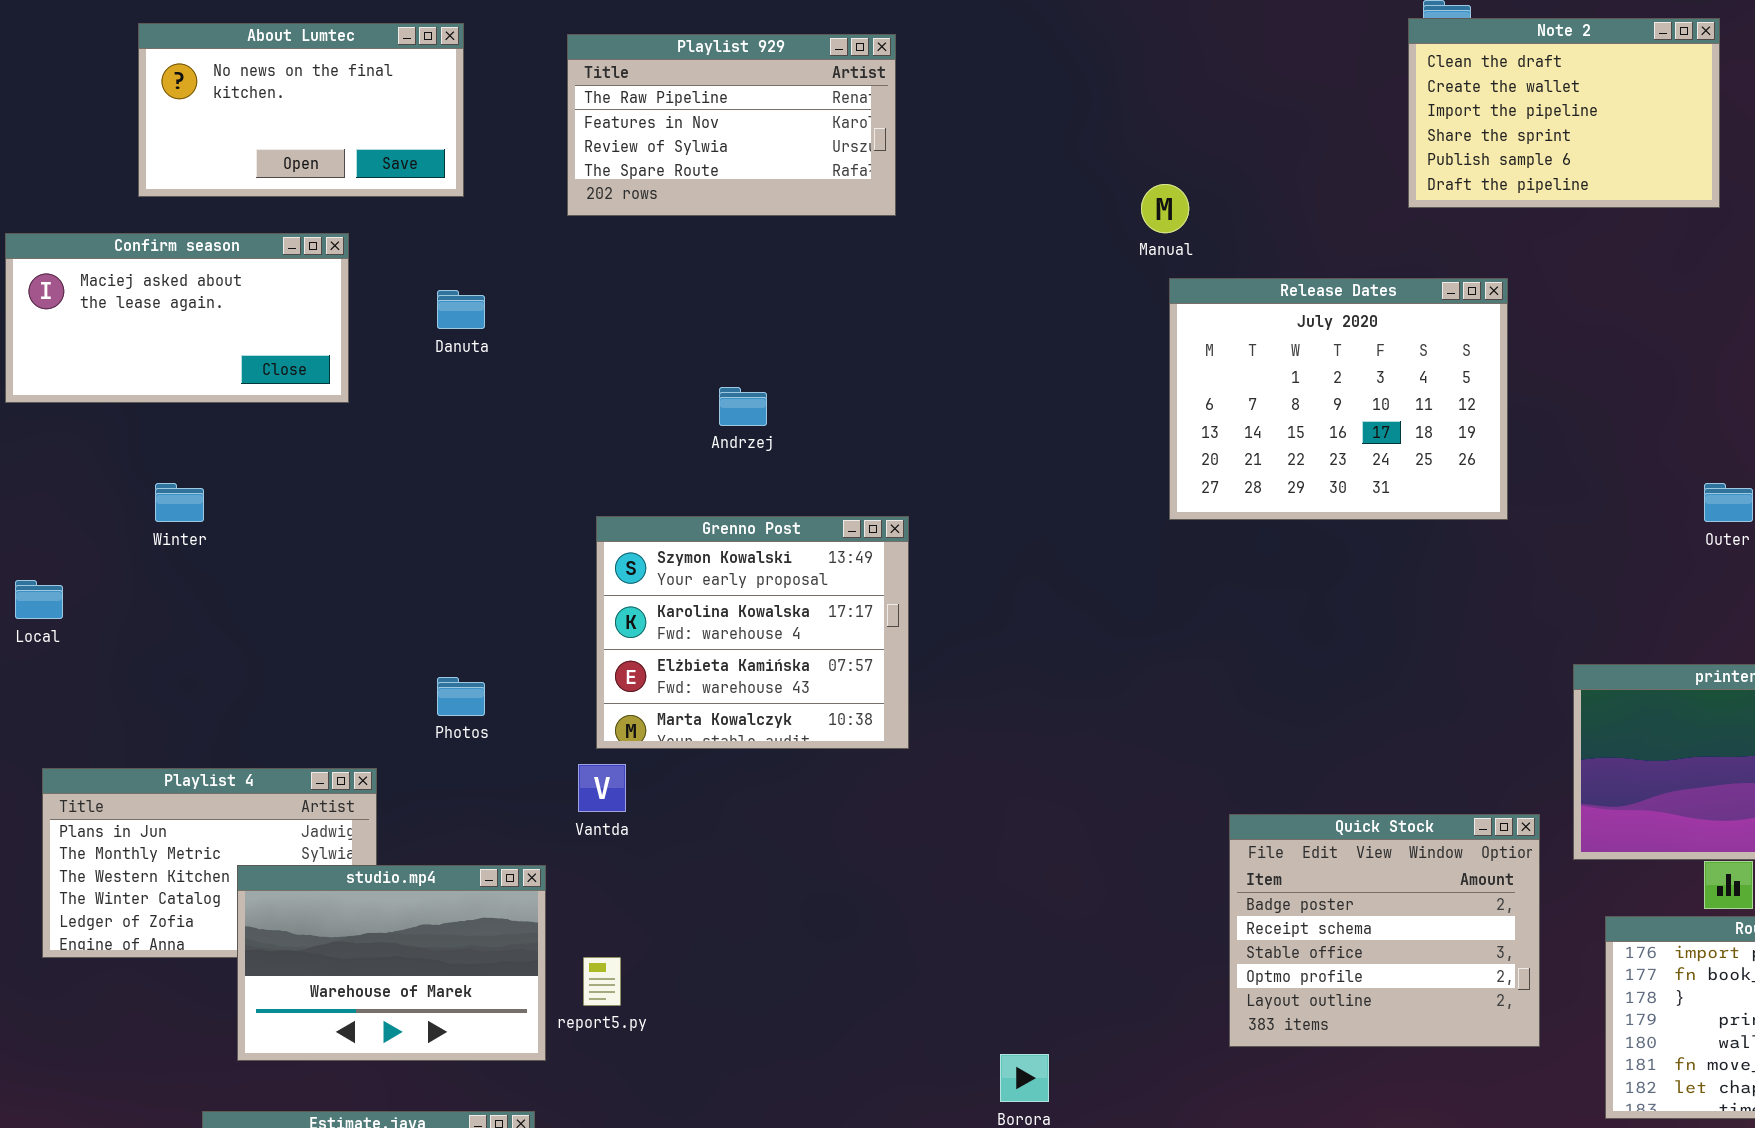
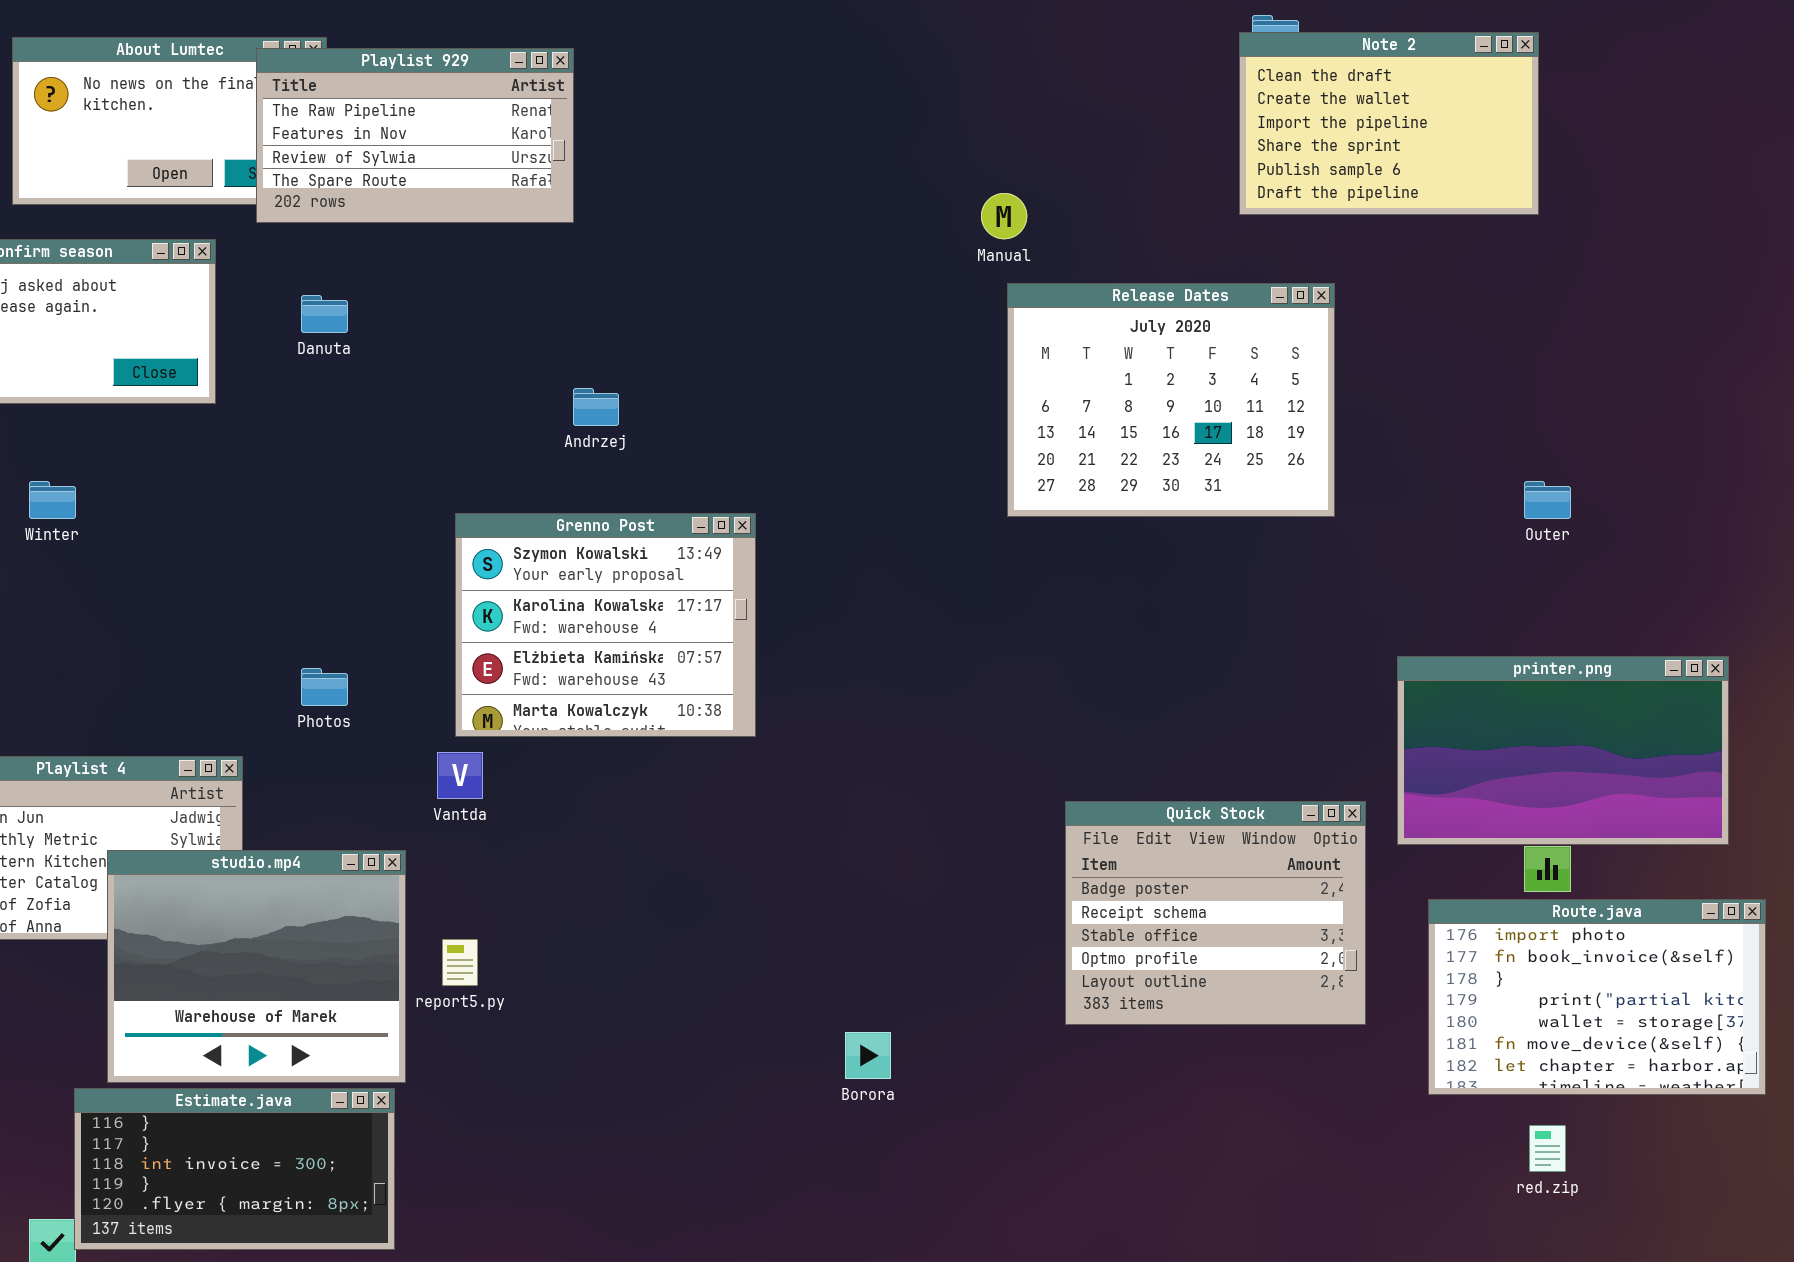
Playlist 929: [567,34,896,216] -> [256,48,574,223], moved
studio.mp4: [237,865,546,1061] -> [107,850,406,1083], resized

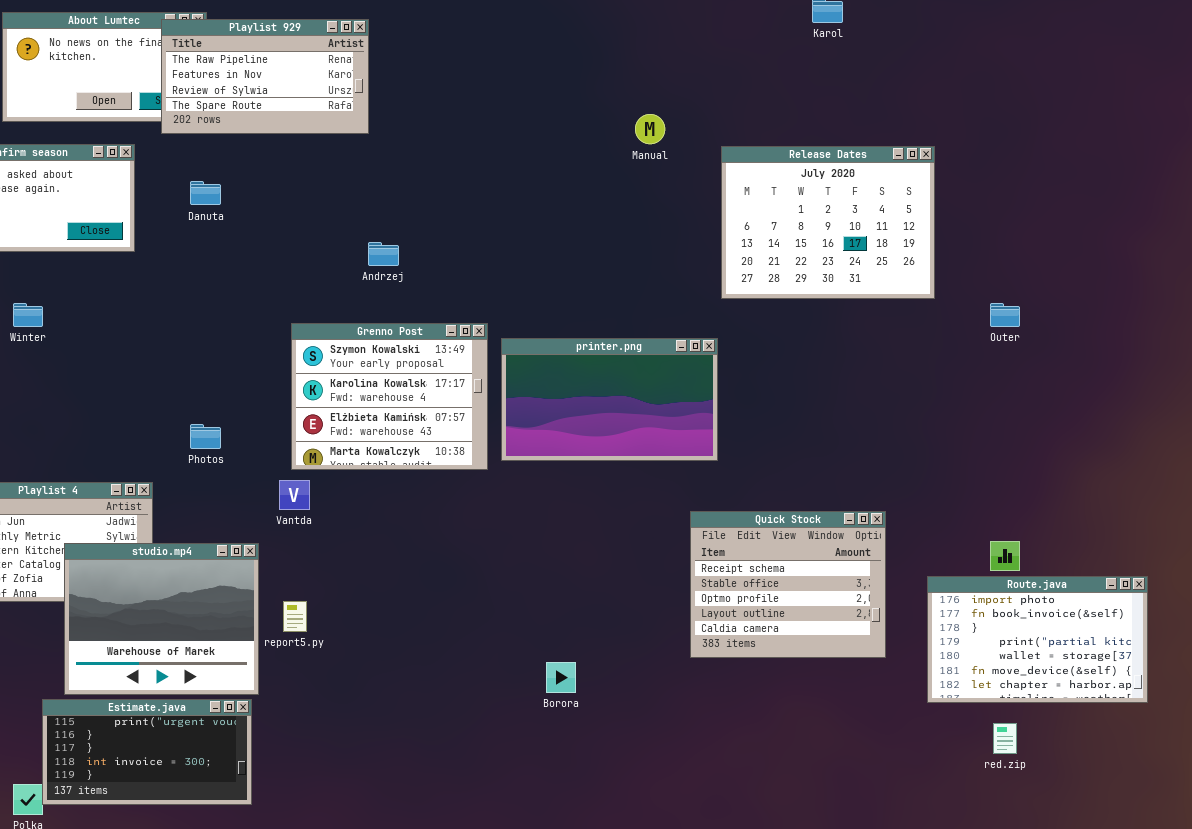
Note 2: [1239,32,1539,215] -> none, closed
Release Dates: [1007,283,1335,517] -> [721,146,935,299], moved
printer.png: [1397,656,1729,845] -> [501,338,718,461], moved
Quick Stock: [1065,801,1366,1025] -> [690,511,886,658], scrolled down 1 row
Estimate.java: [74,1088,395,1250] -> [42,699,252,805], scrolled up 1 row

